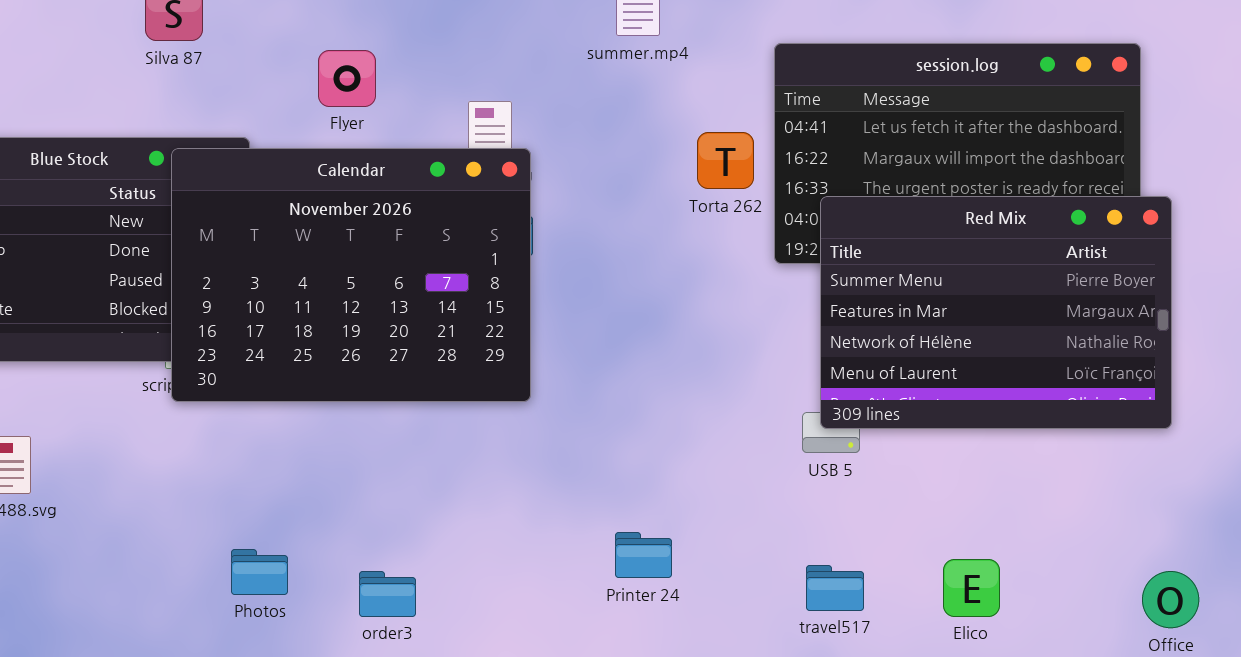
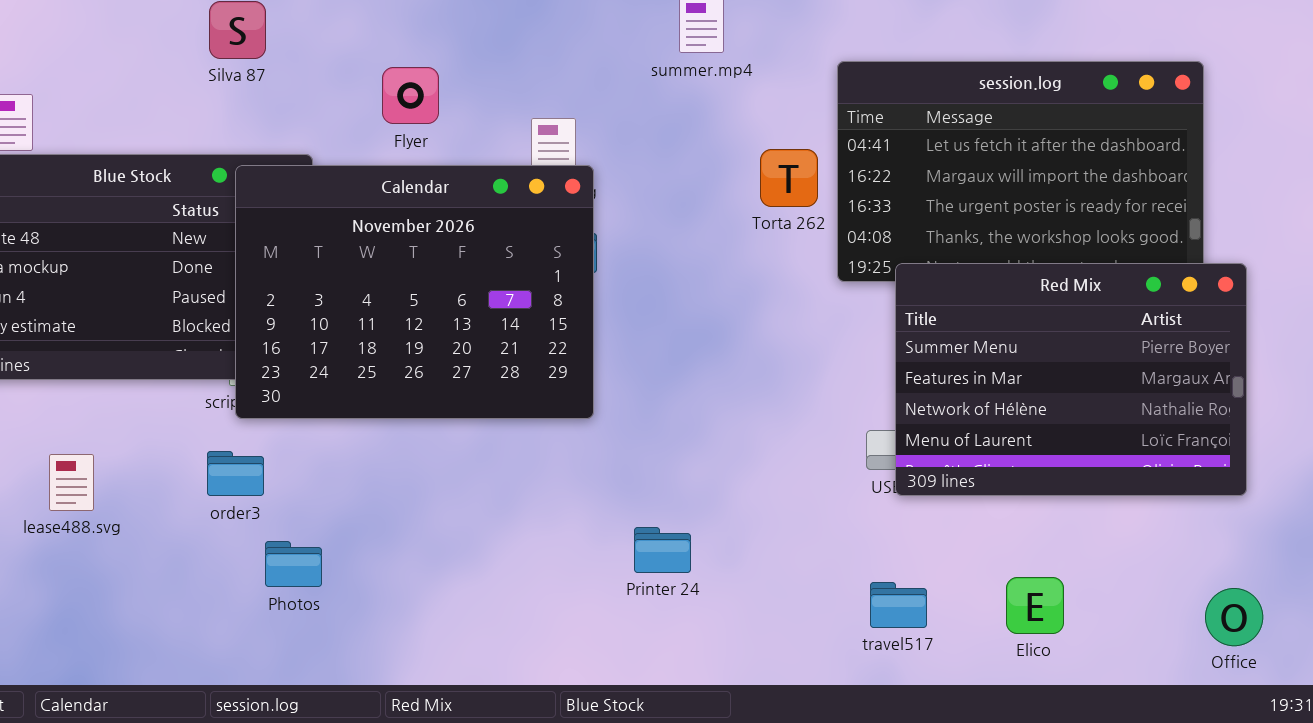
Red Mix: [820,196,1172,429] -> [895,263,1247,496], moved
Printer 24: [615,532,672,578] -> [634,527,691,573], moved
Photos: [231,549,288,595] -> [265,541,322,587], moved
order3: [359,571,416,617] -> [207,451,264,496], moved

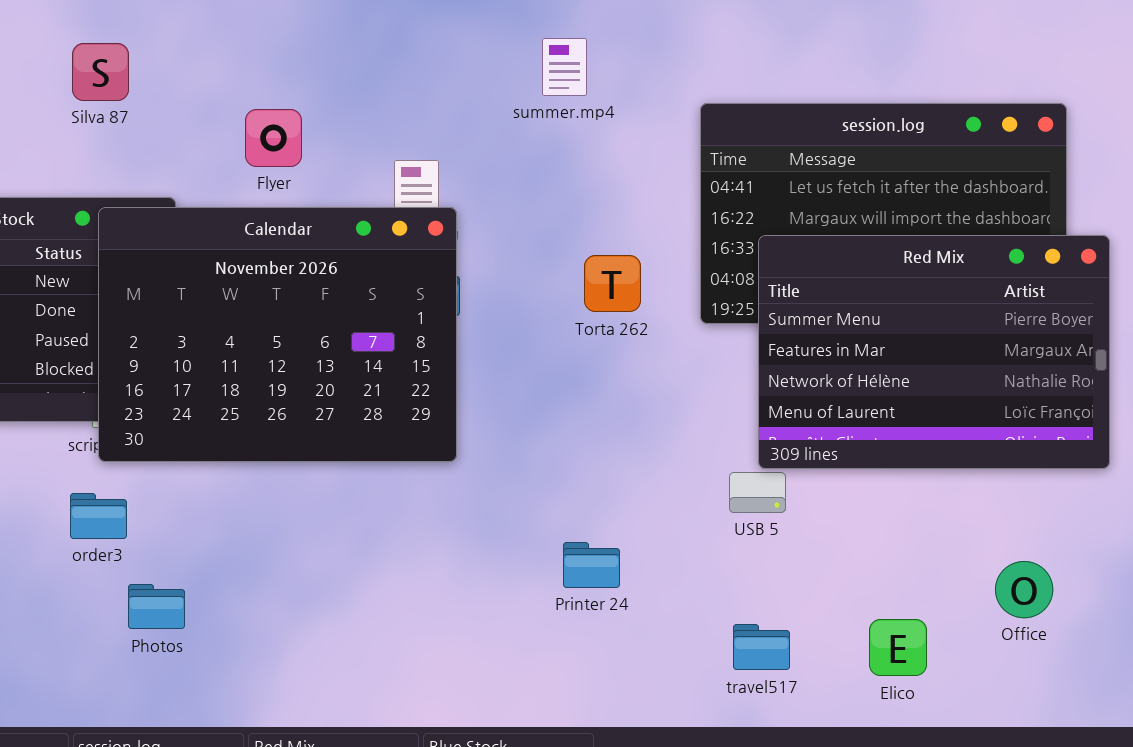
Torta 262: [760,149,818,207] -> [584,255,641,312], moved
Red Mix: [895,263,1247,496] -> [758,235,1110,469], moved
Printer 24: [634,527,691,573] -> [563,542,620,588], moved
Office: [1205,588,1263,646] -> [995,561,1053,618], moved

